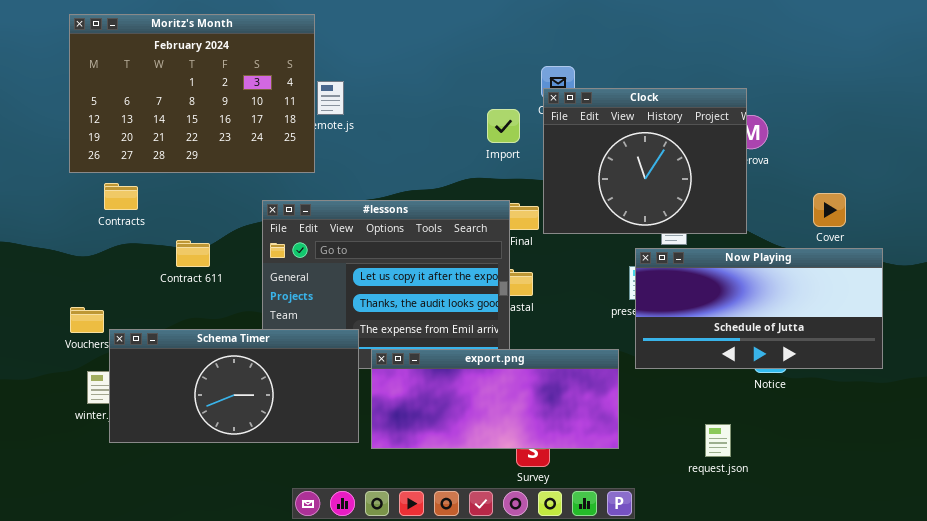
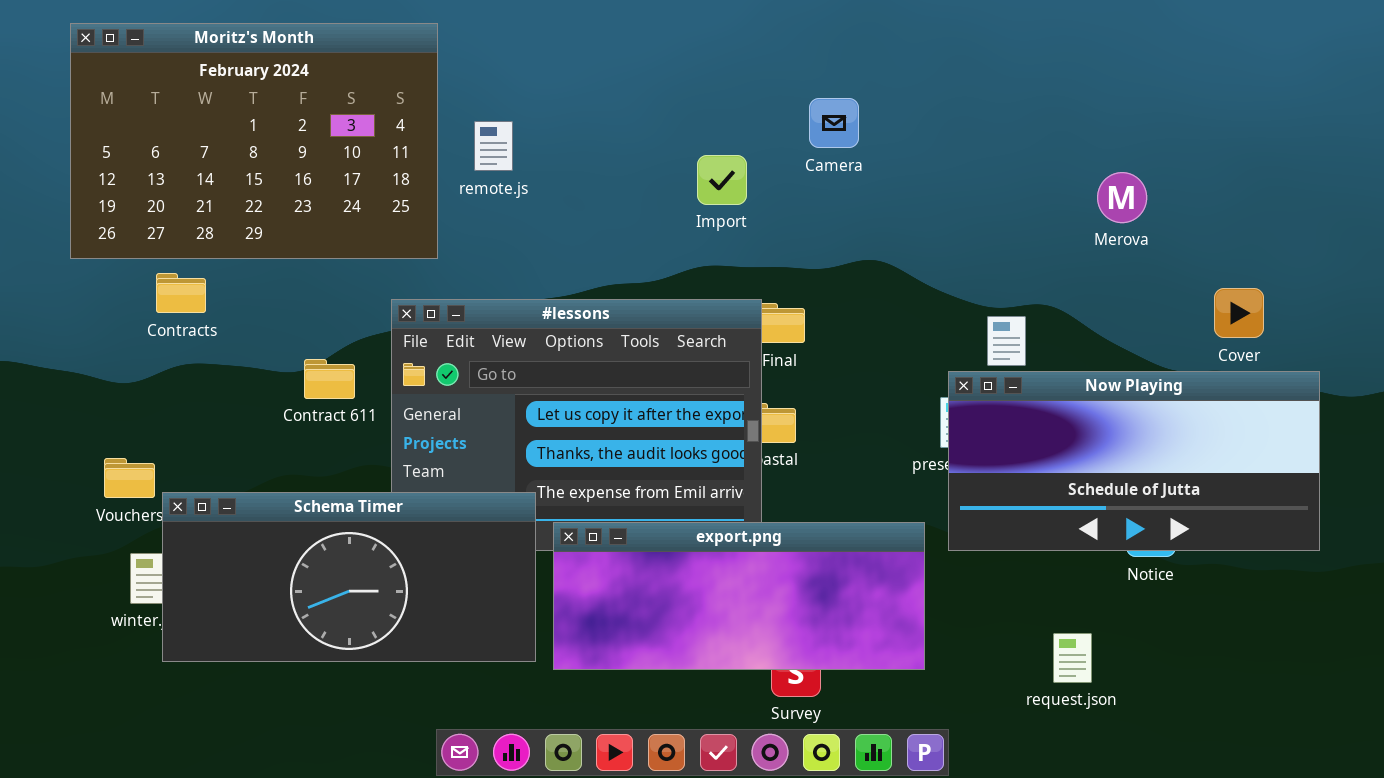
Moritz's Month: [69,14,315,173] -> [70,23,438,259], moved
Clock: [543,88,747,234] -> none, closed
Import: [487,109,520,143] -> [697,155,747,205], moved
Contract 611: [176,240,210,267] -> [304,359,355,399], moved

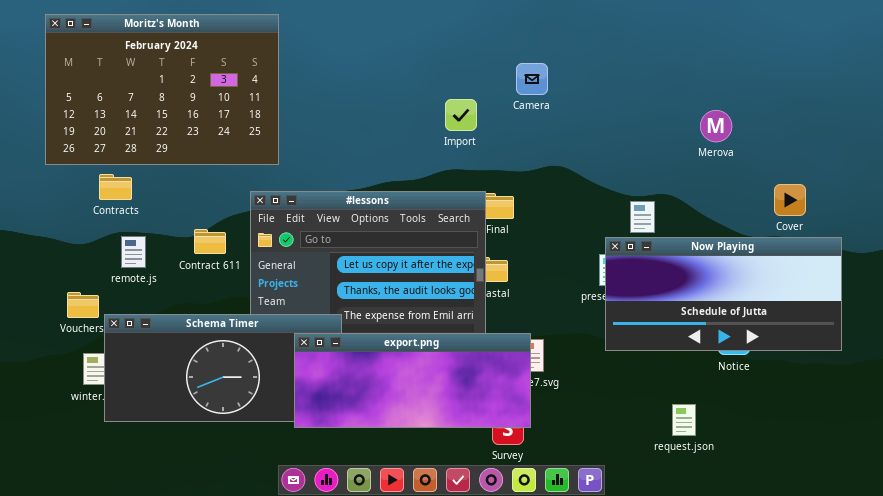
remote.js: [474,121,513,171] -> [121,236,146,268], moved
export.png: [553,522,925,670] -> [294,333,531,428], moved

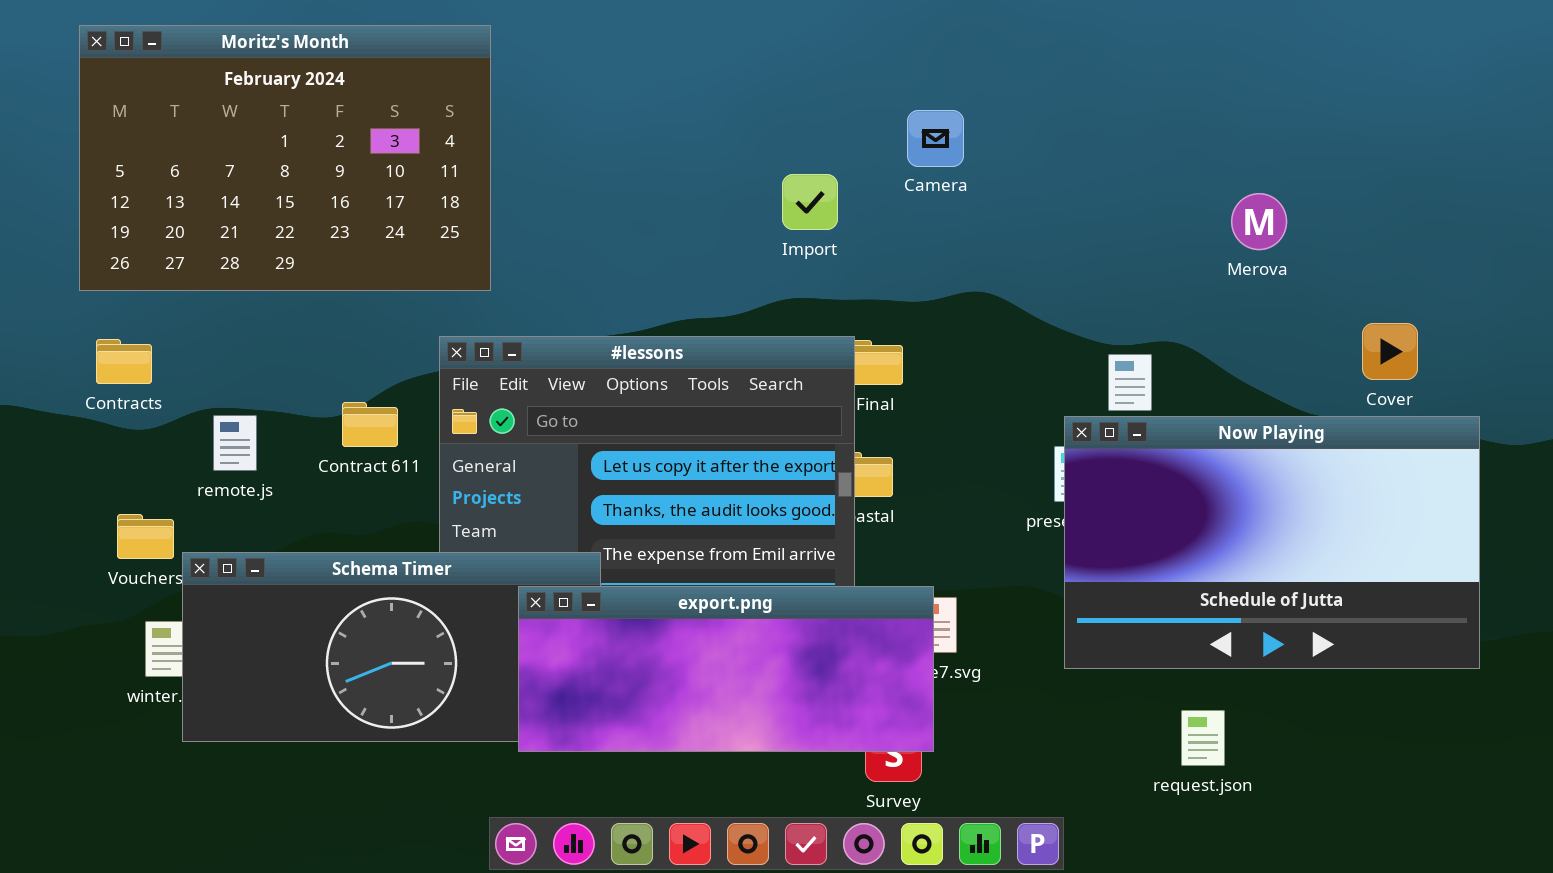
Contracts: [99,174,132,200] -> [96,339,152,384], moved
Now Playing: [605,237,842,351] -> [1064,416,1480,669], resized

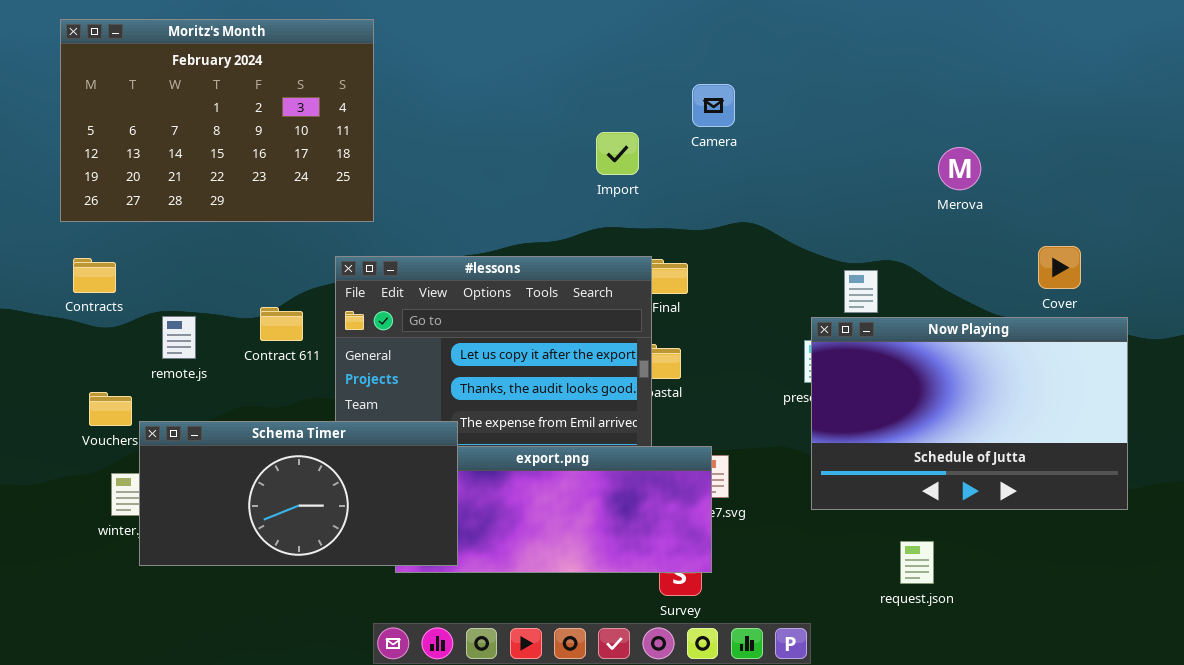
Schema Timer: [182,552,601,742] -> [139,421,458,566], raised

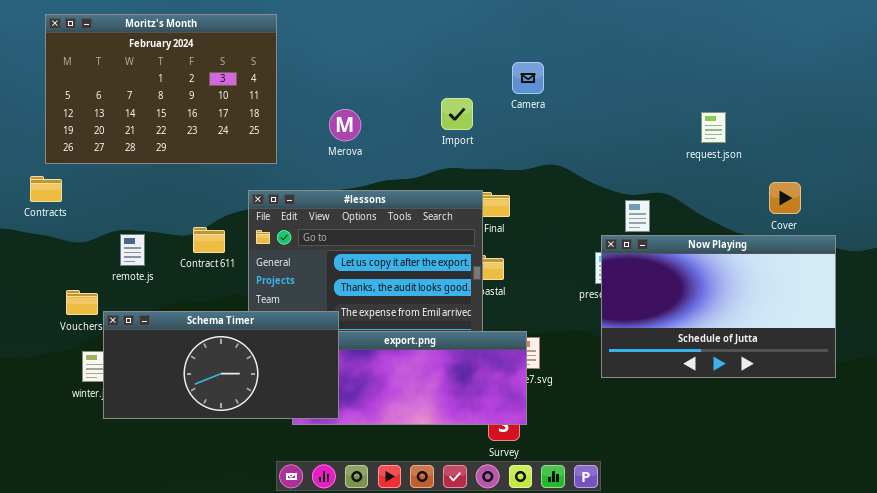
Merova: [938,147,981,190] -> [329,109,361,141], moved
Contracts: [73,258,116,293] -> [30,176,62,202], moved
request.json: [900,541,934,584] -> [701,112,726,143], moved

